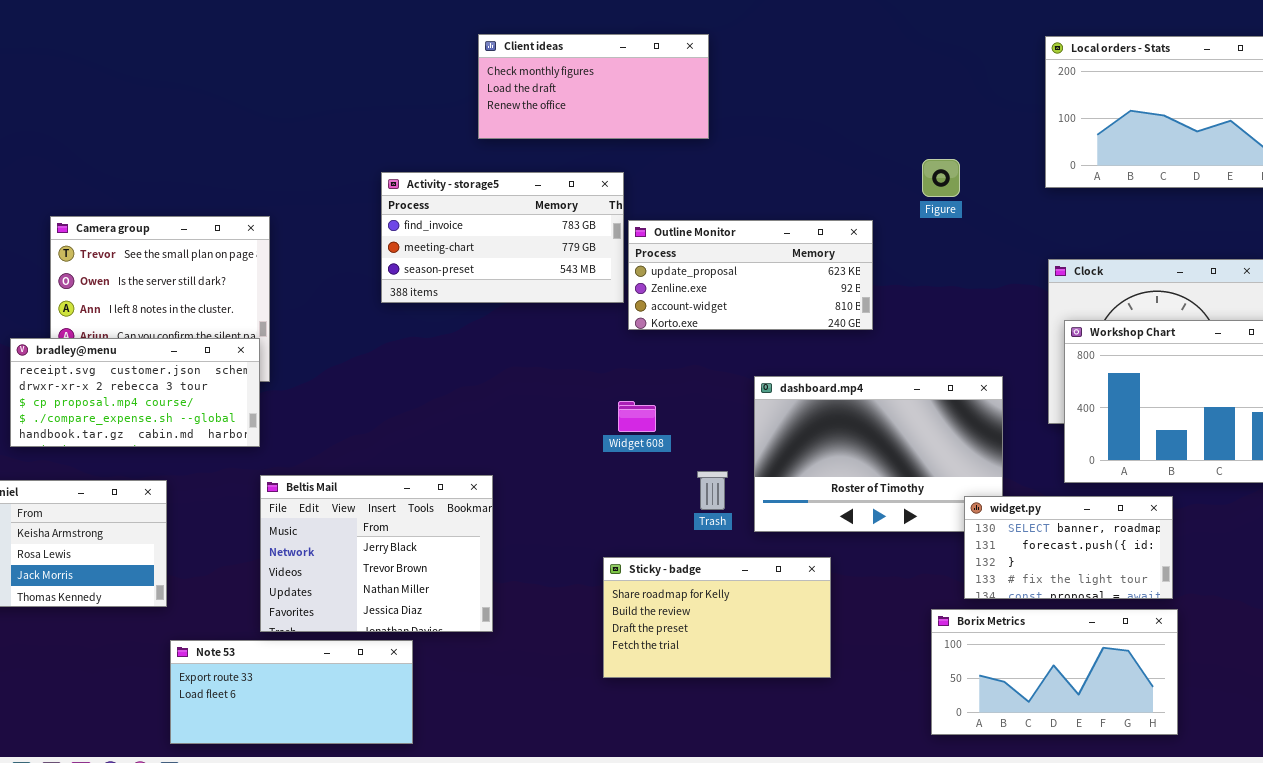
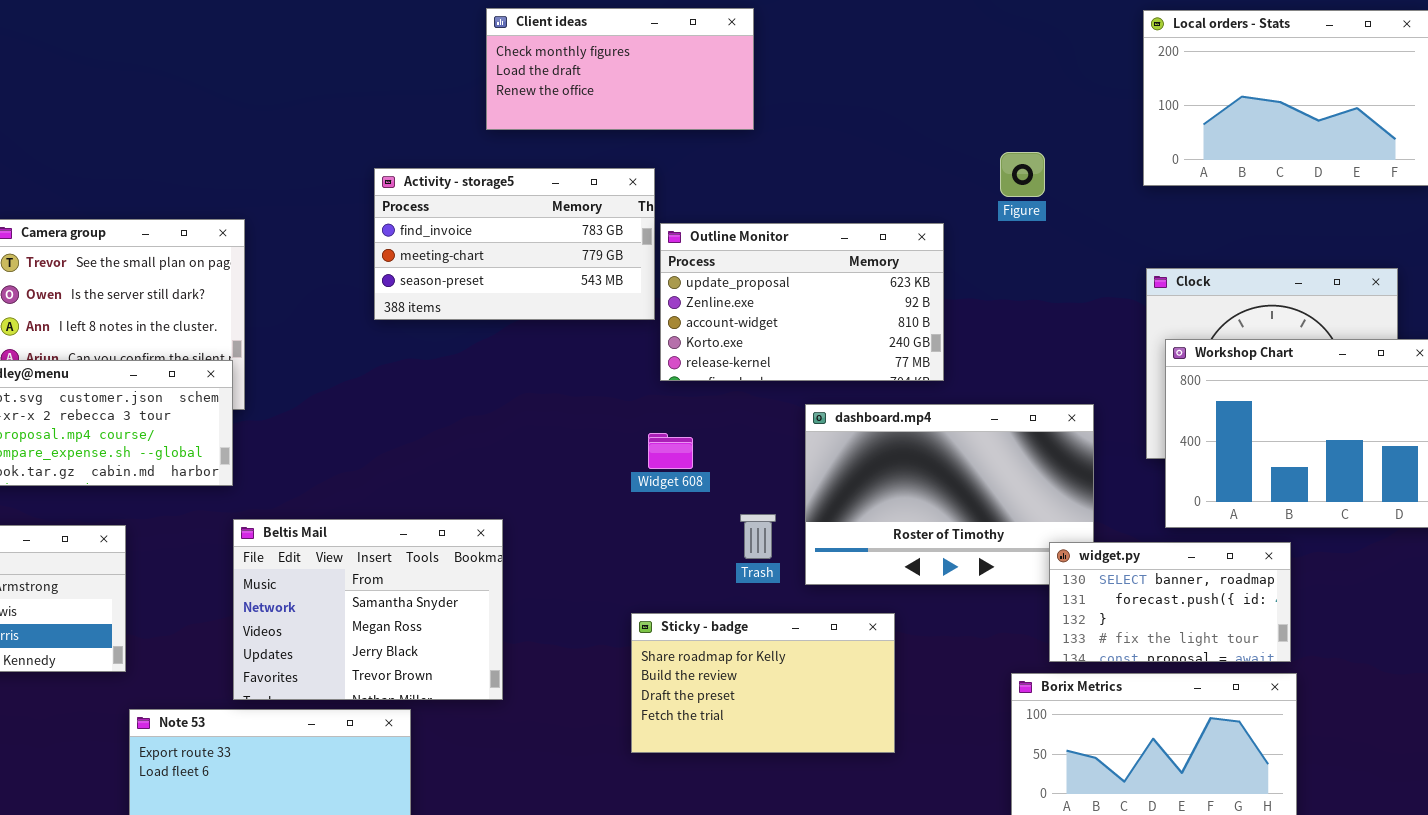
Outline Monitor: [628,220,873,330] -> [660,223,944,381], resized
Beltis Mail: [260,475,493,632] -> [233,519,503,700], scrolled up 2 rows

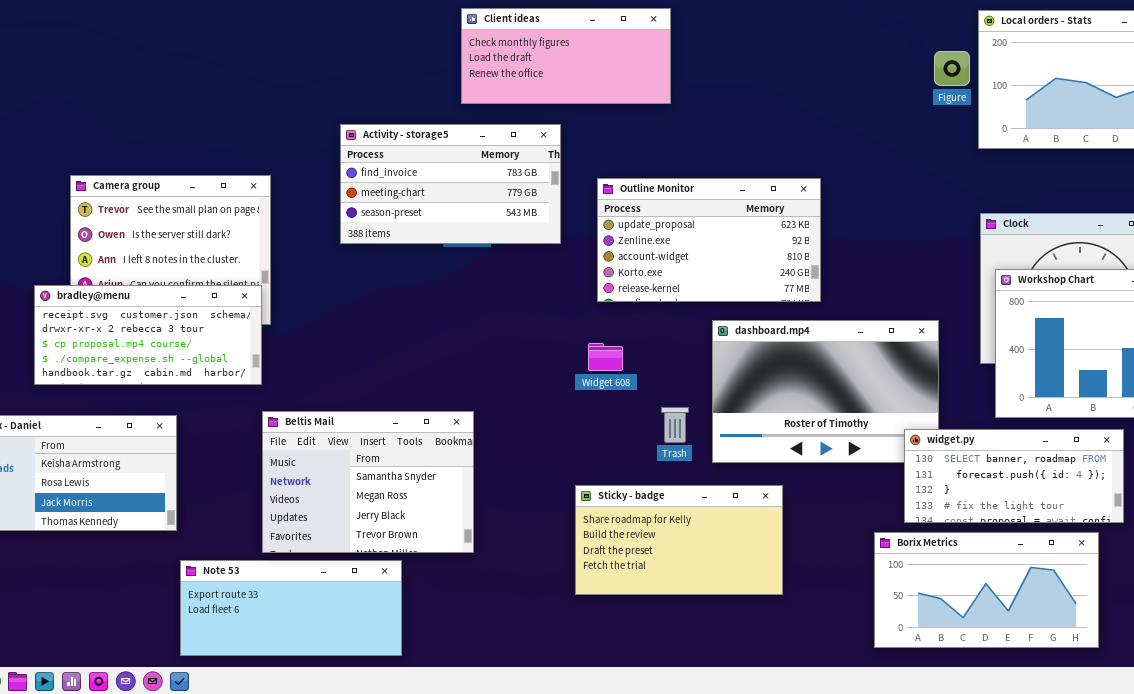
Figure: [1000,152,1045,197] -> [934,51,970,86], moved
Activity - storage5: [374,168,655,320] -> [340,124,561,244], moved
widget.py: [1049,542,1291,662] -> [904,429,1124,523], resized

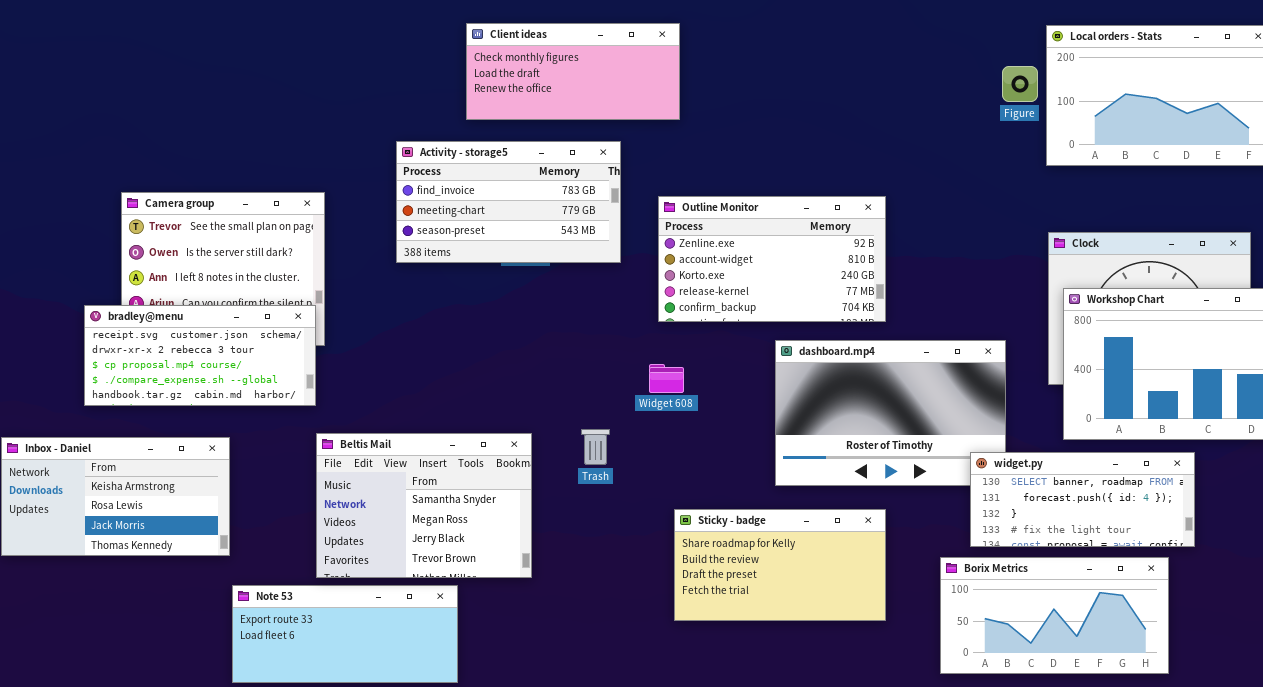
Client ideas: [461,8,671,104] -> [466,23,680,120], moved
Outline Monitor: [597,178,821,302] -> [658,196,886,322], scrolled down 1 row
Trash: [661,407,689,443] -> [581,429,610,465], moved
Sticky - badge: [575,485,783,595] -> [674,509,886,621], moved

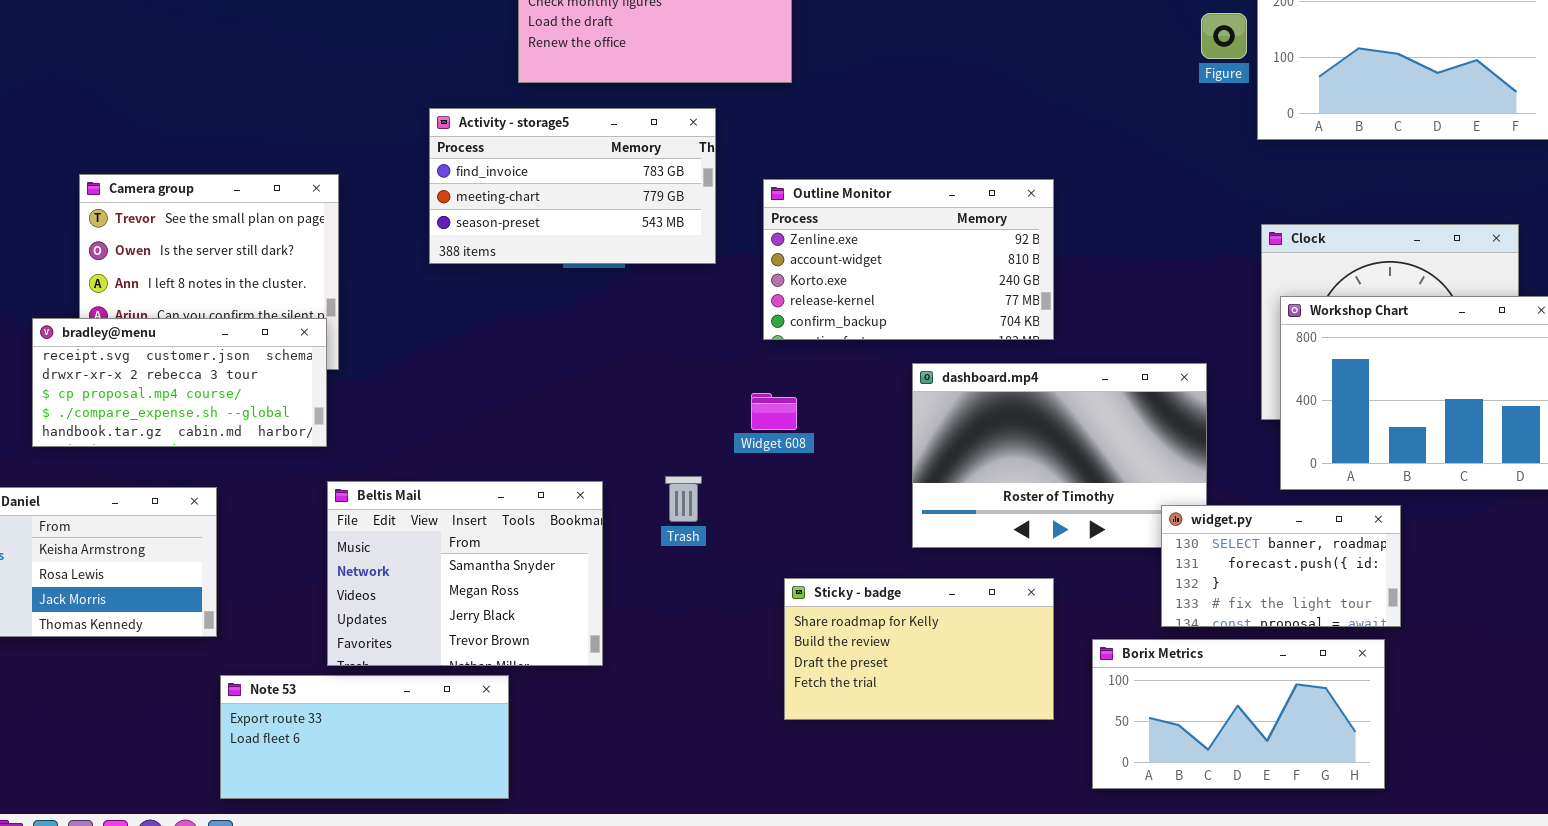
widget.py: [970,452,1195,547] -> [1161,505,1401,627], resized
Borix Metrics: [940,557,1169,674] -> [1092,639,1385,789], moved

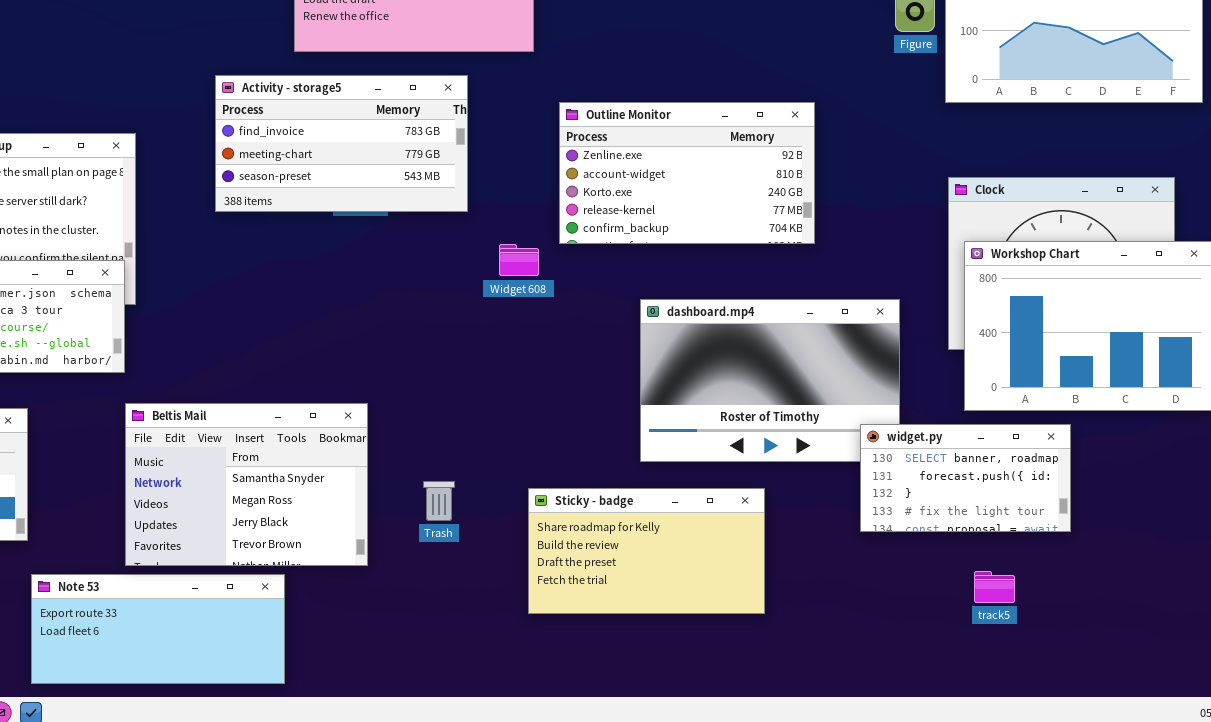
Outline Monitor: [763,179,1054,340] -> [559,102,815,244], moved
Widget 608: [751,393,797,430] -> [499,244,539,276], moved
Trash: [665,476,702,522] -> [423,481,455,521], moved
Borix Metrics: [1092,639,1385,789] -> none, closed

